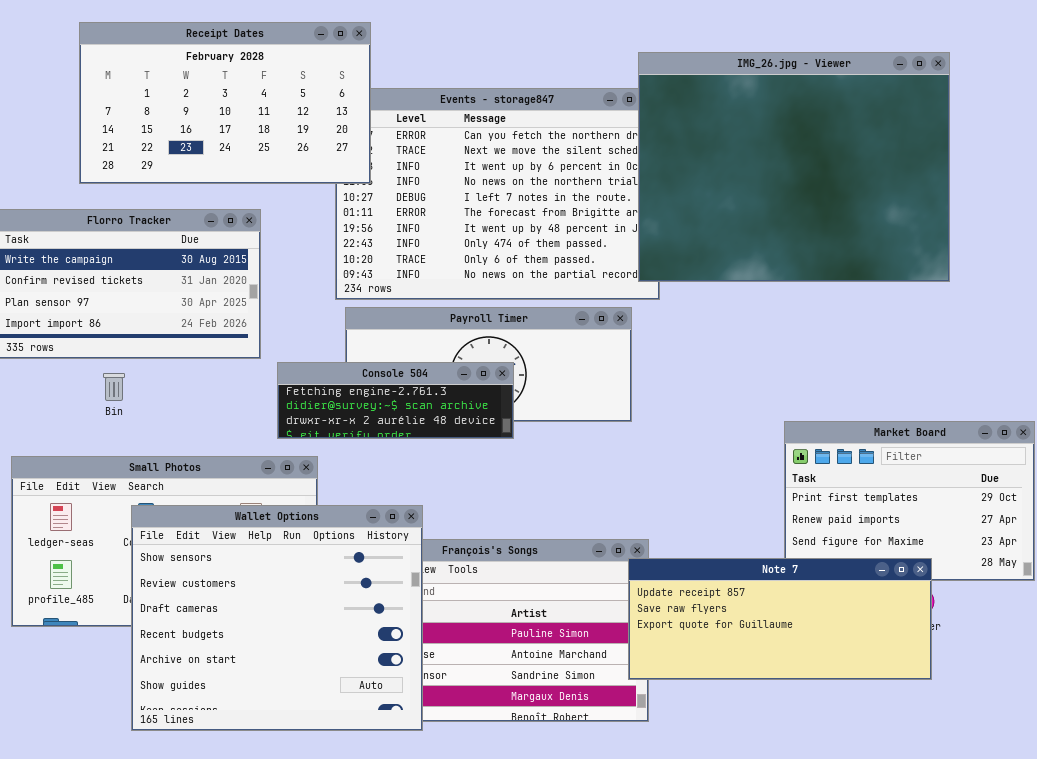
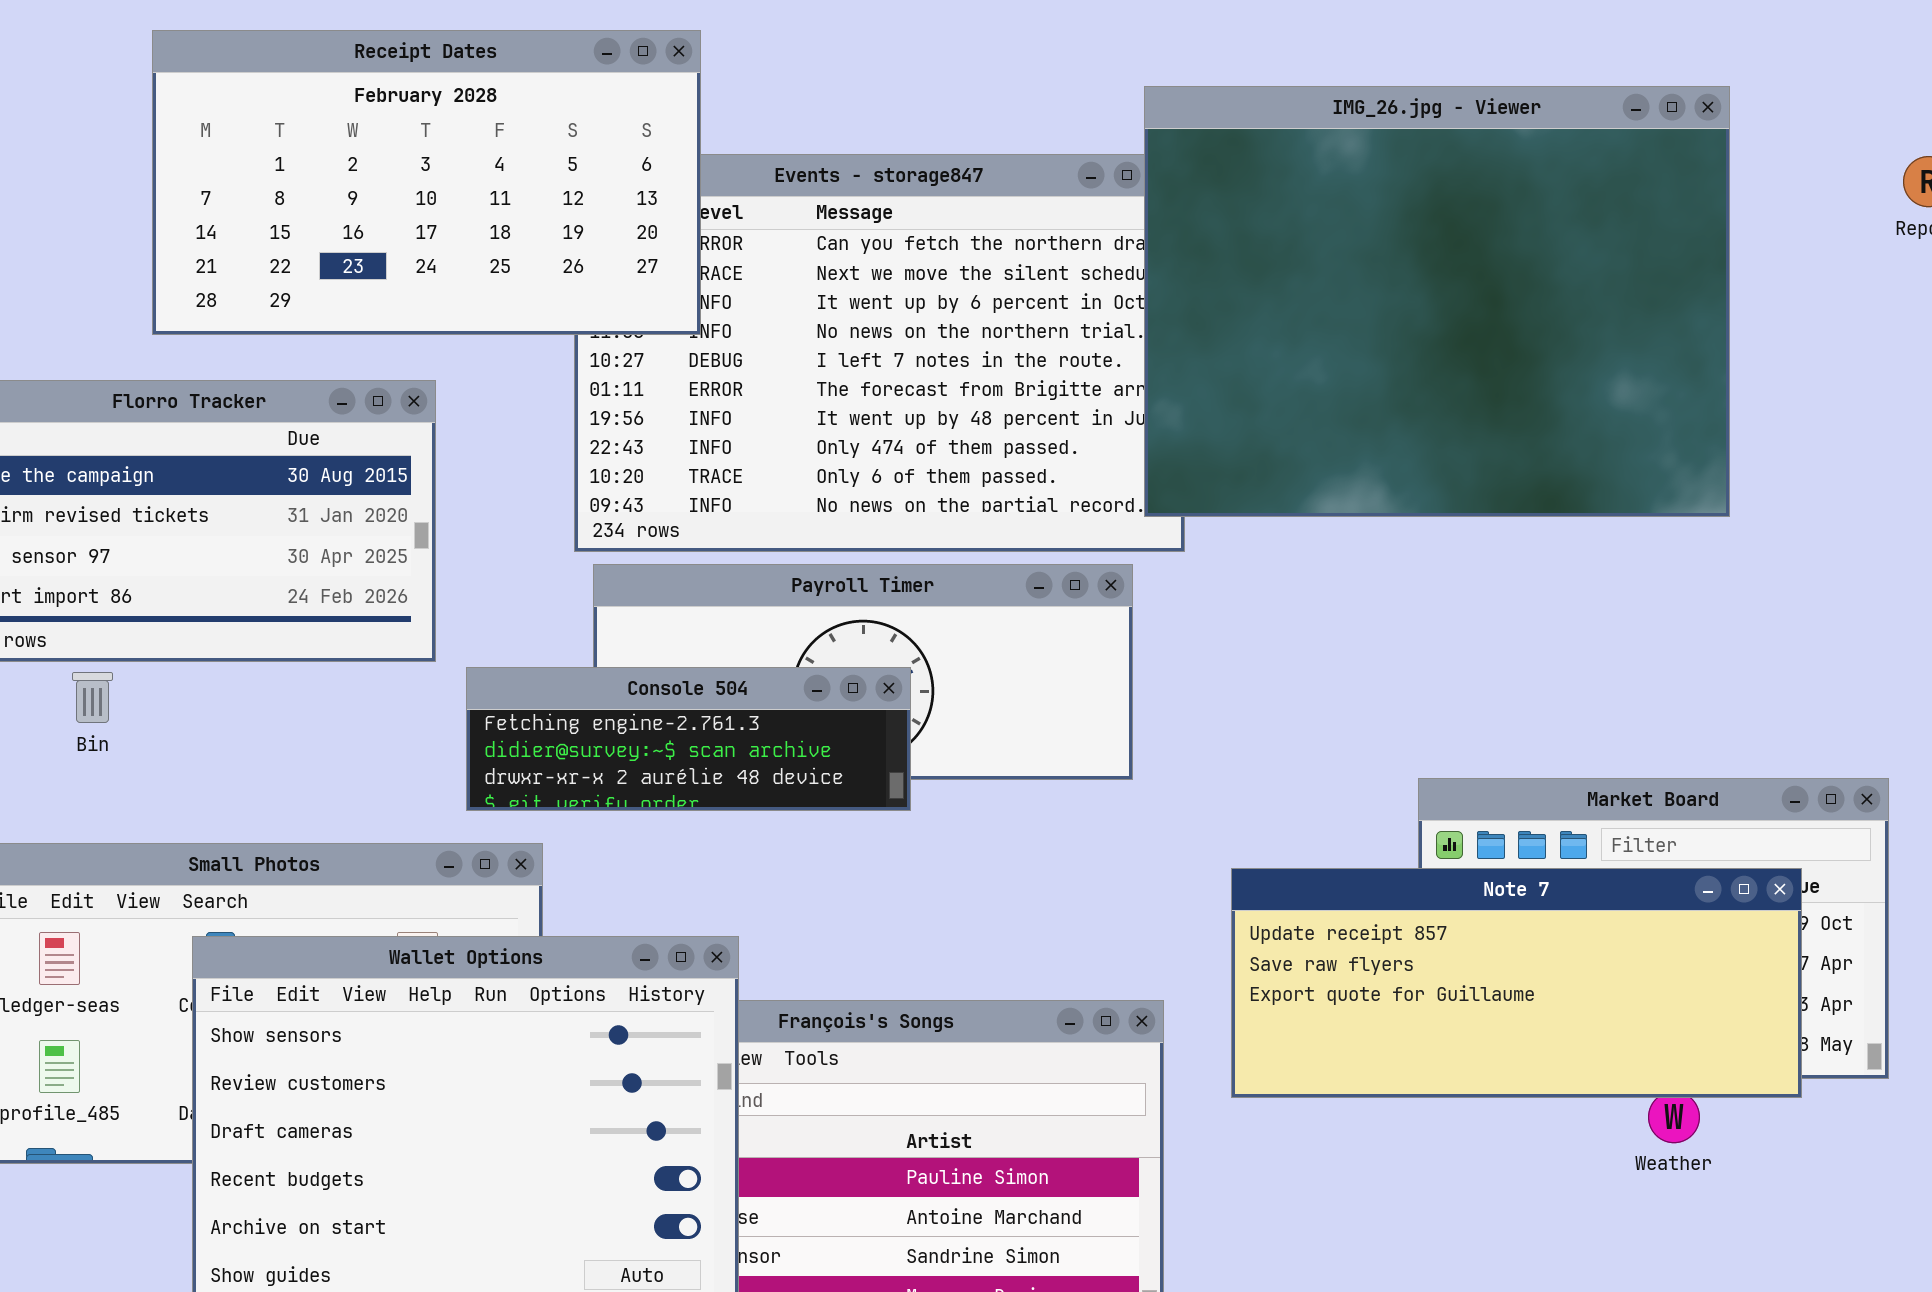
Receipt Dates: [79,22,371,184] -> [152,30,701,335], moved
Bin: [103,373,125,401] -> [72,672,113,723], moved
Note 7: [628,558,932,680] -> [1231,868,1802,1098], moved

